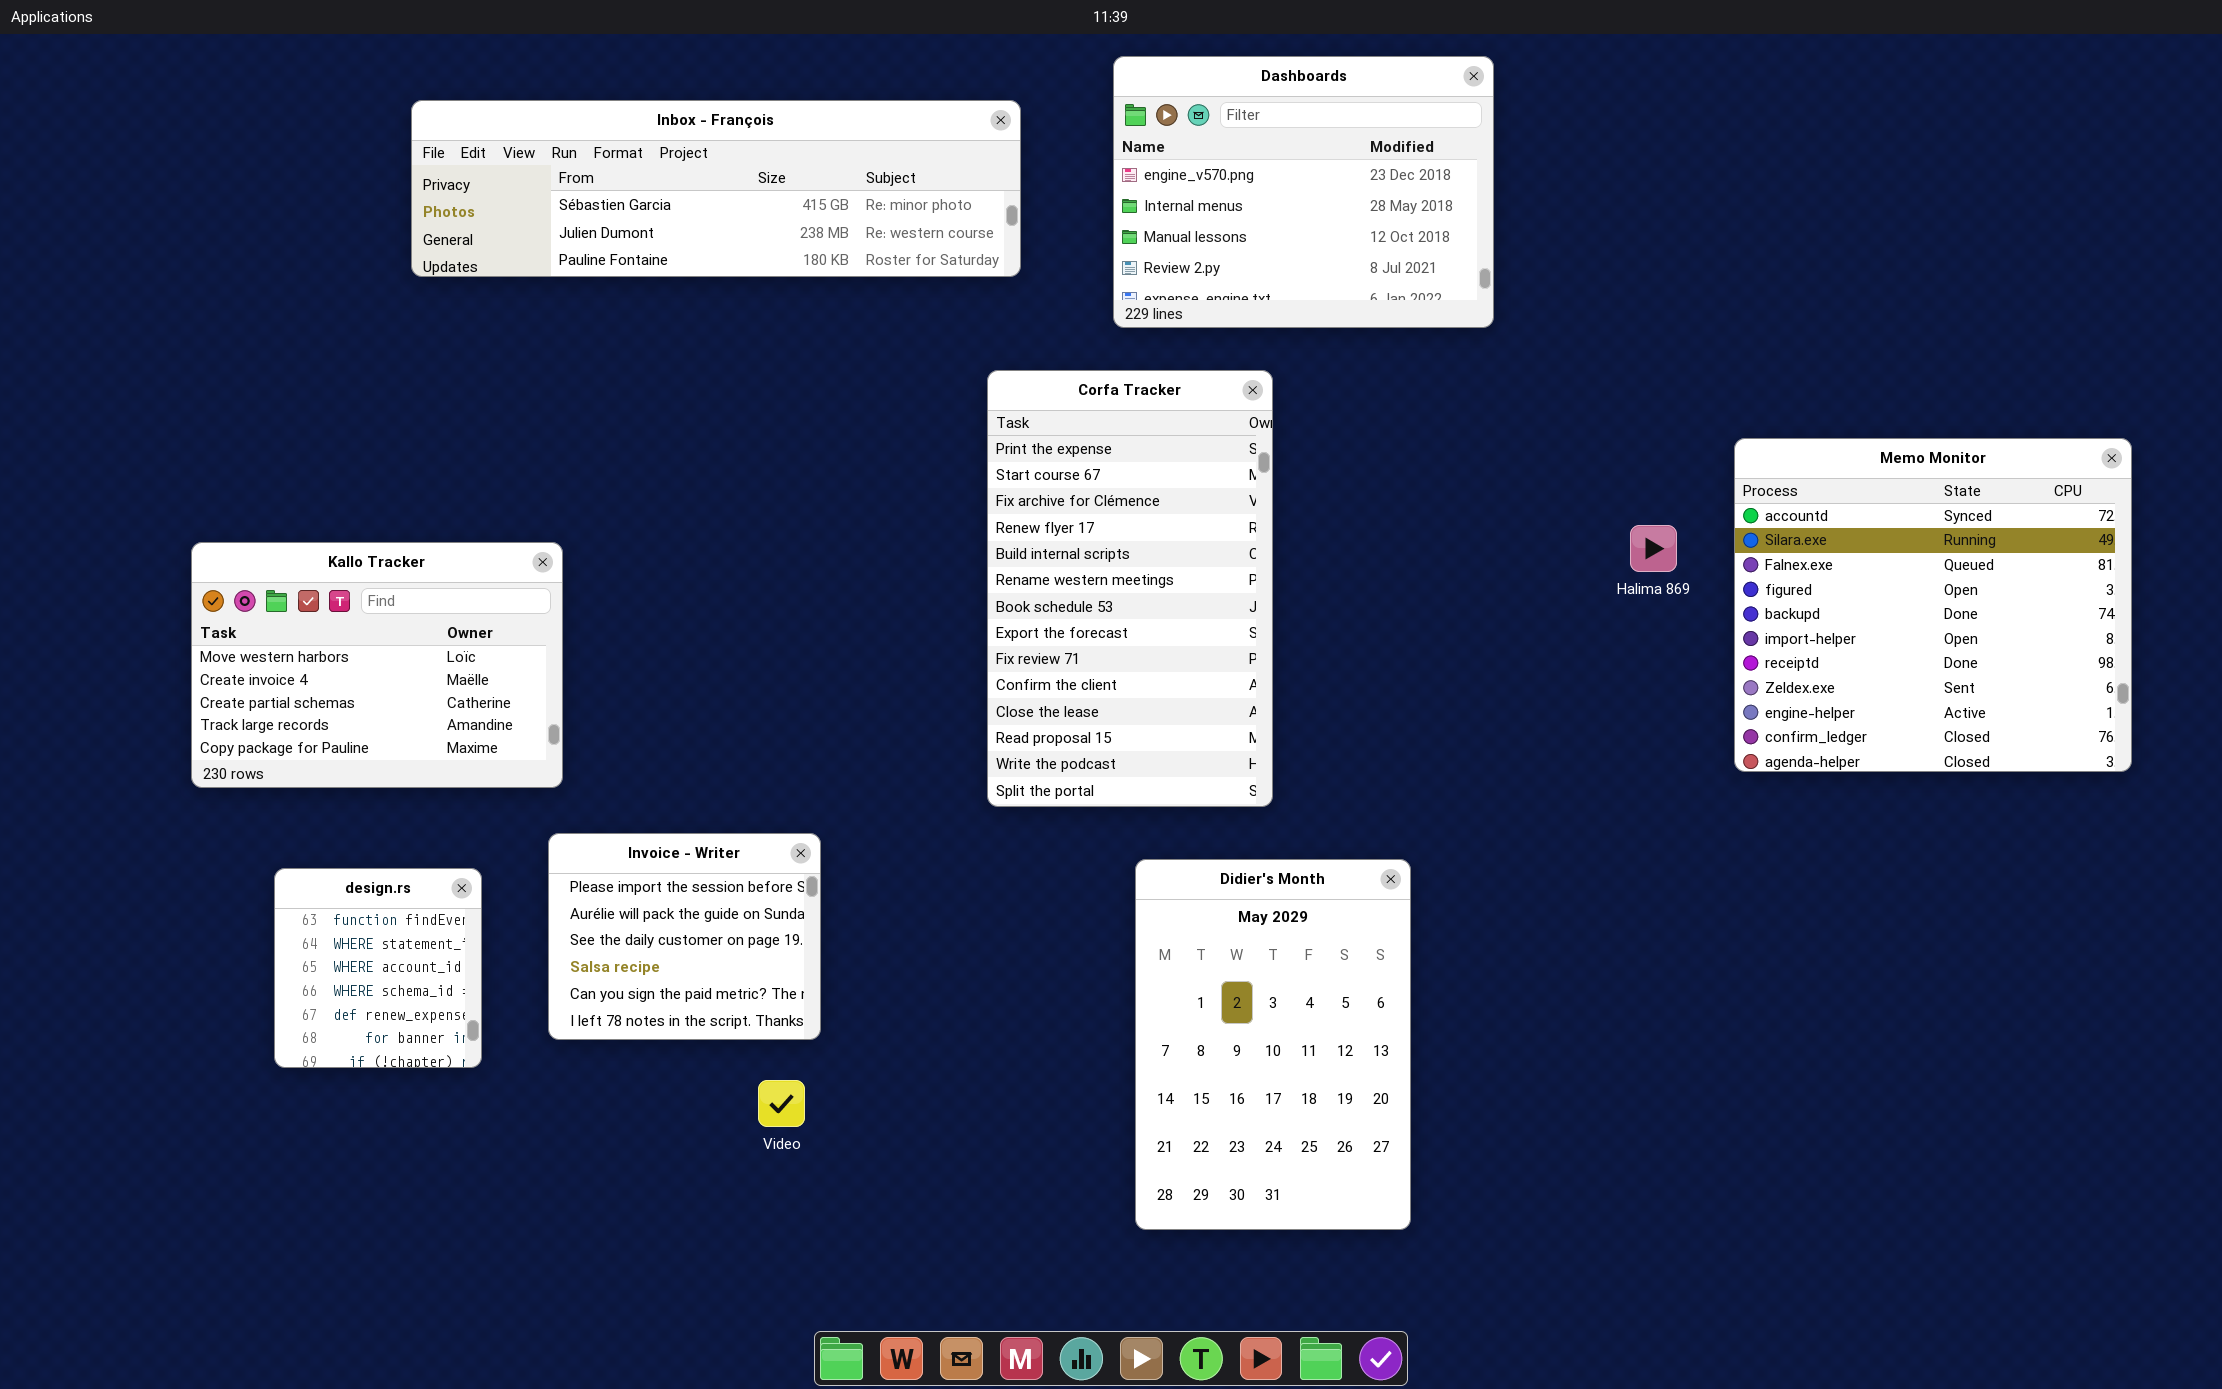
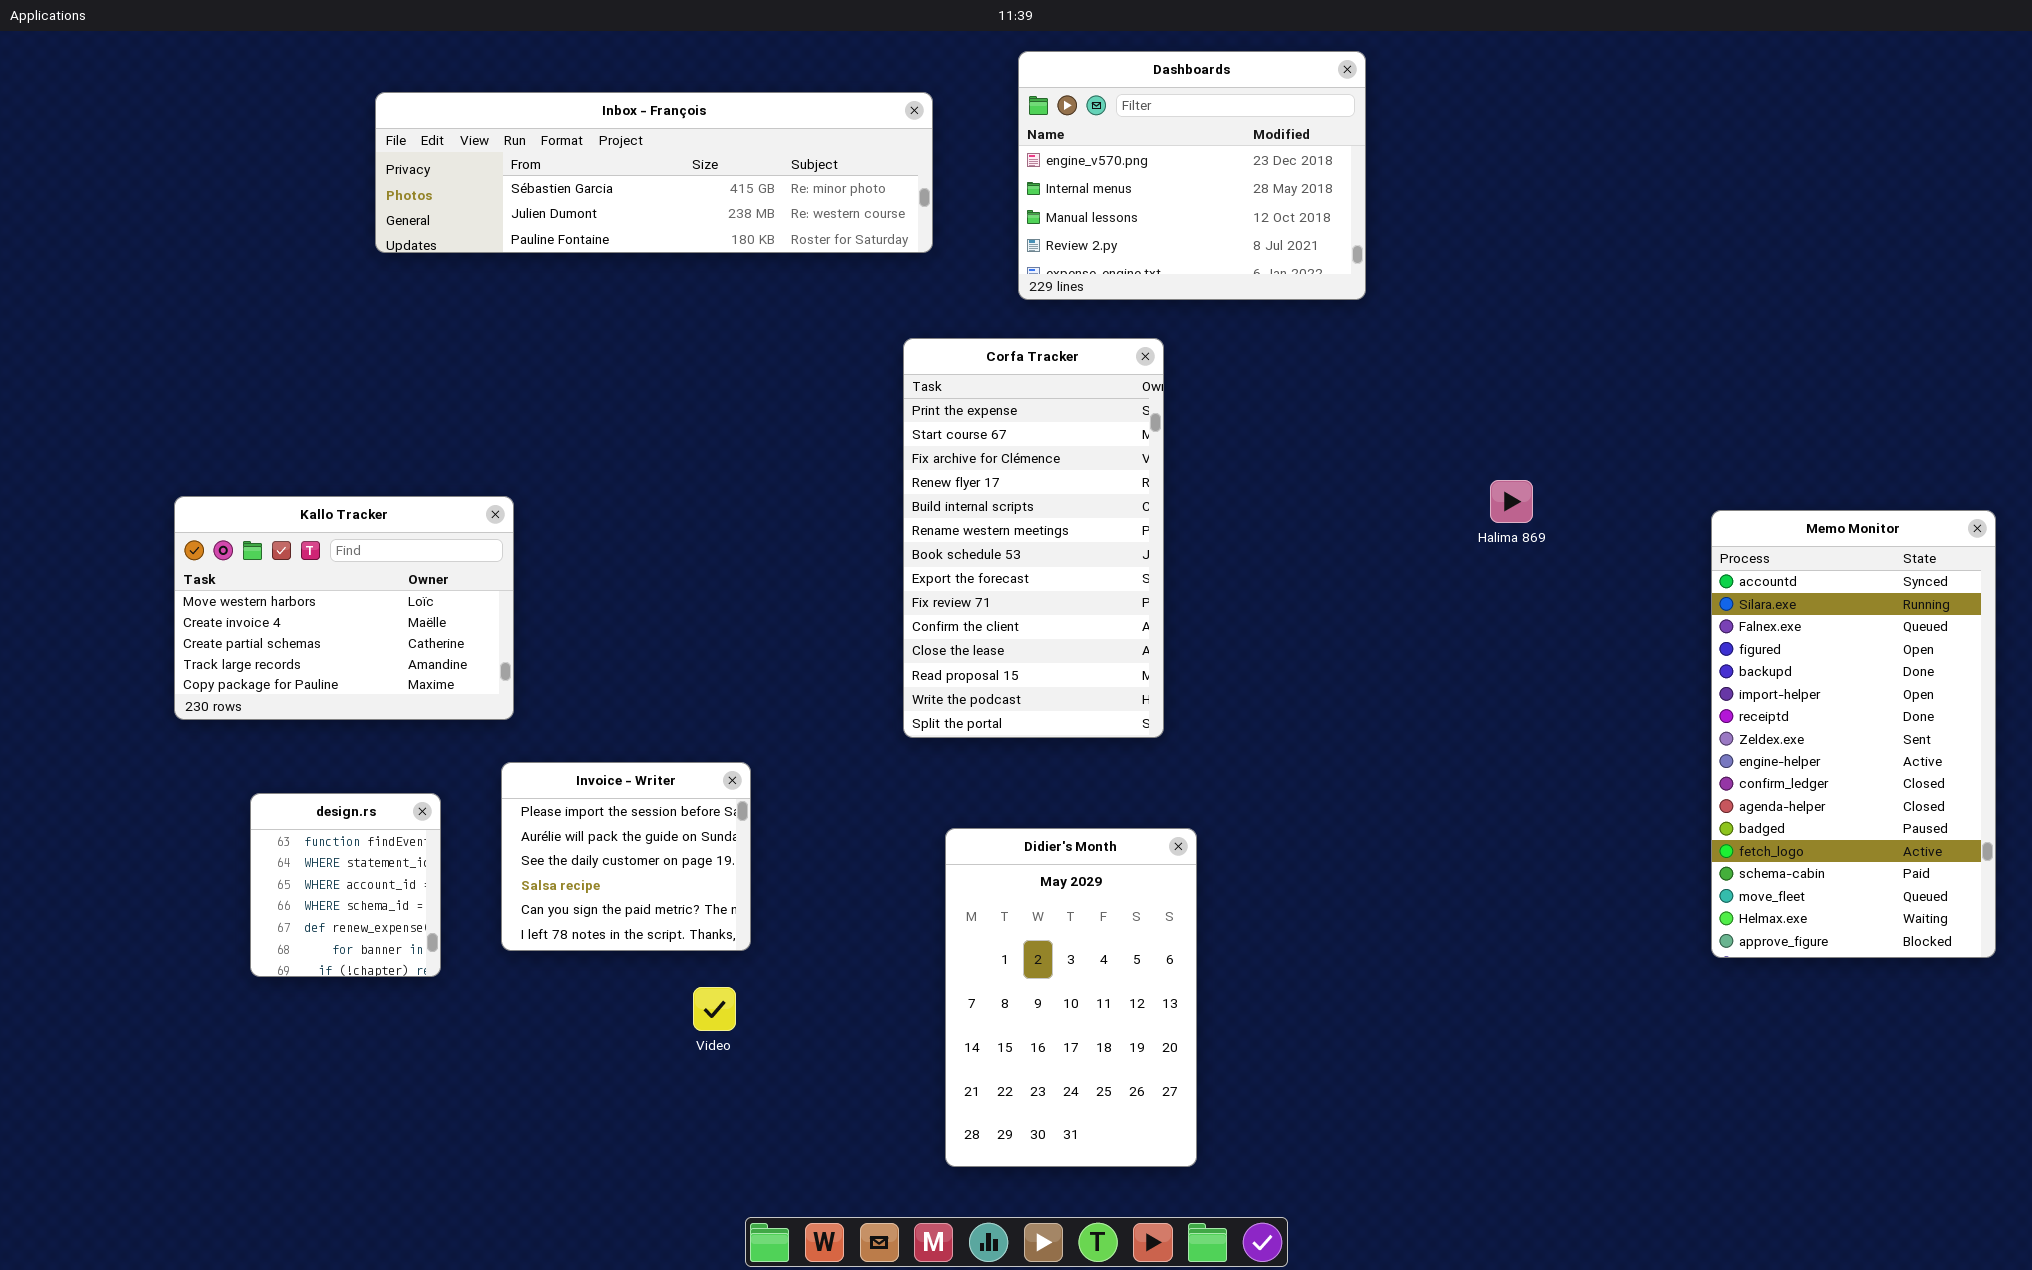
Memo Monitor: [1734,438,2132,772] -> [1711,510,1996,958], moved, resized
Didier's Month: [1135,859,1411,1230] -> [945,828,1197,1167], moved

